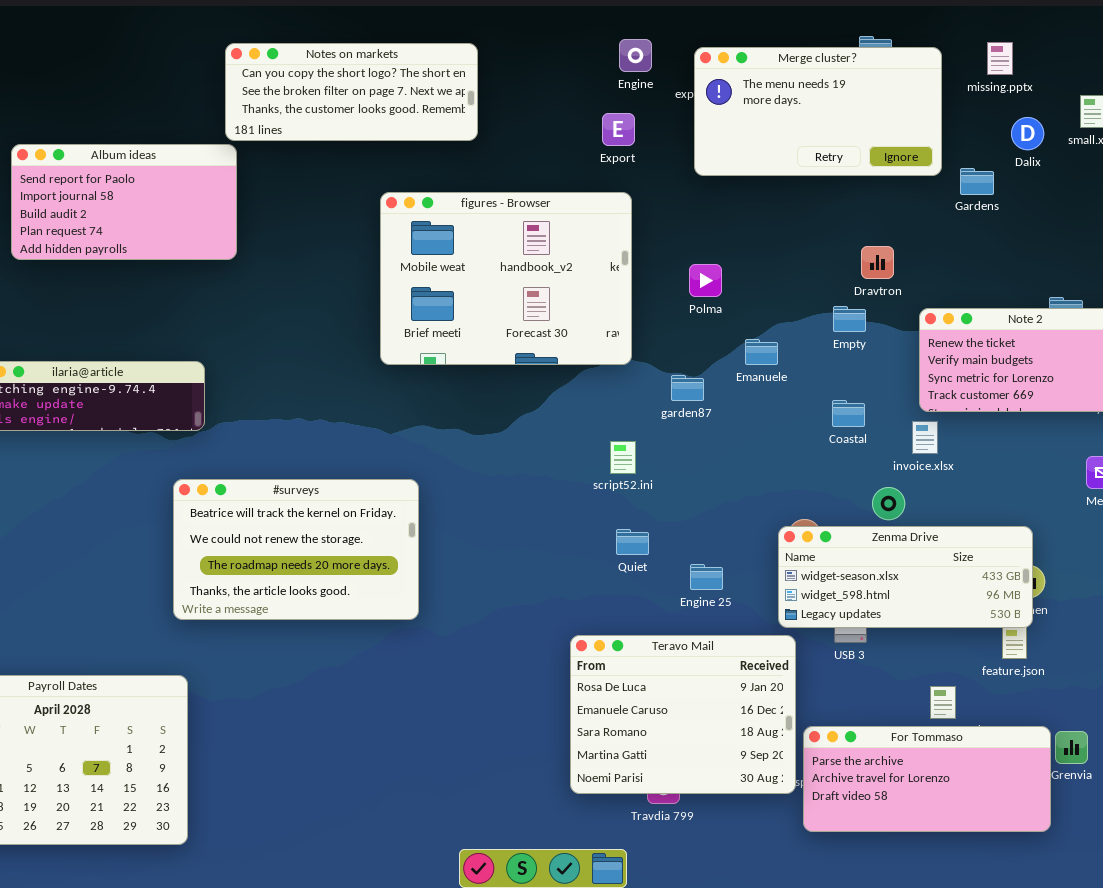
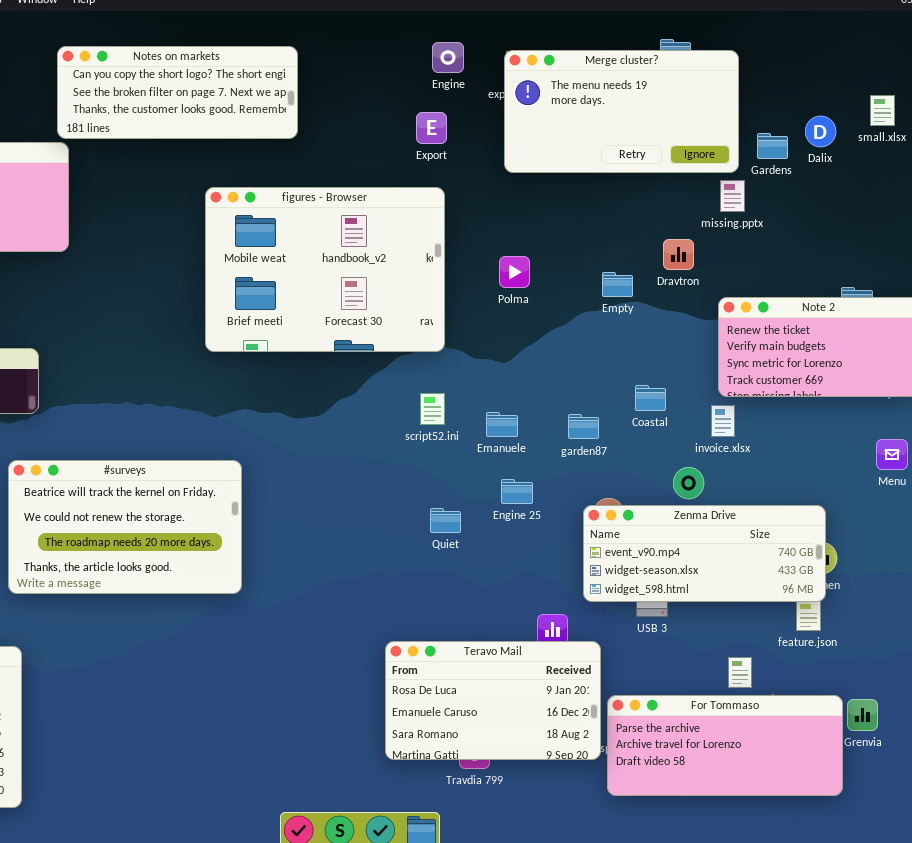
missing.pptx: [987,42,1013,75] -> [720,180,745,212], moved
Gardens: [960,168,994,195] -> [757,133,788,159], moved
Empty: [833,306,866,332] -> [602,272,633,297], moved
Emanuele: [745,339,778,365] -> [486,412,518,437], moved
garden87: [671,375,704,401] -> [568,414,599,439], moved
script52.ini: [610,441,636,474] -> [420,393,445,425], moved
Zenma Drive: [778,526,1033,628] -> [583,505,826,602], scrolled up 1 row
Engine 25: [690,564,723,590] -> [501,479,533,504], moved
Teravo Mail: [570,635,796,794] -> [385,641,601,760], resized

